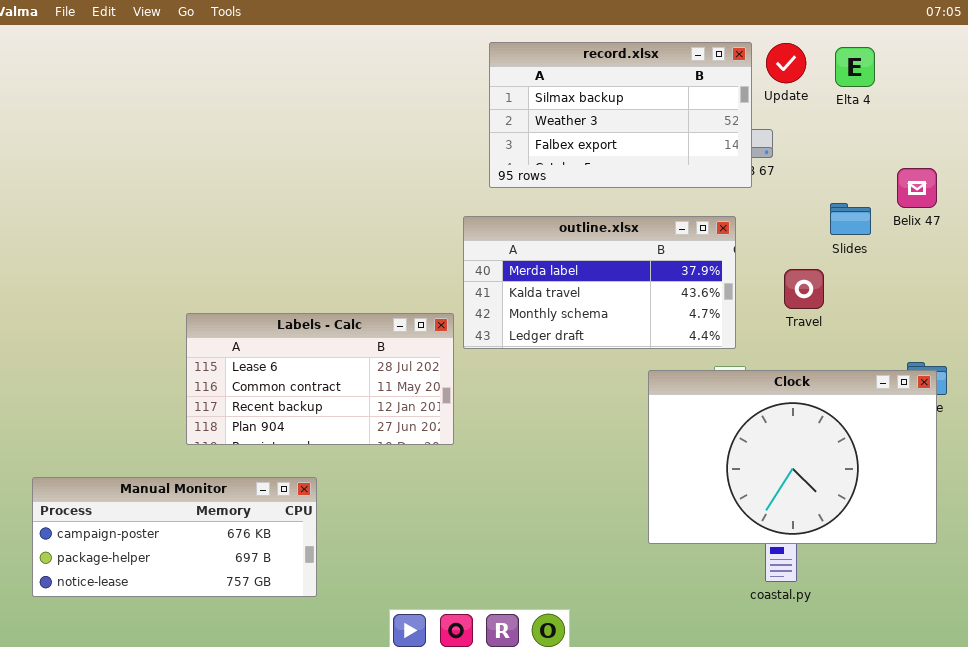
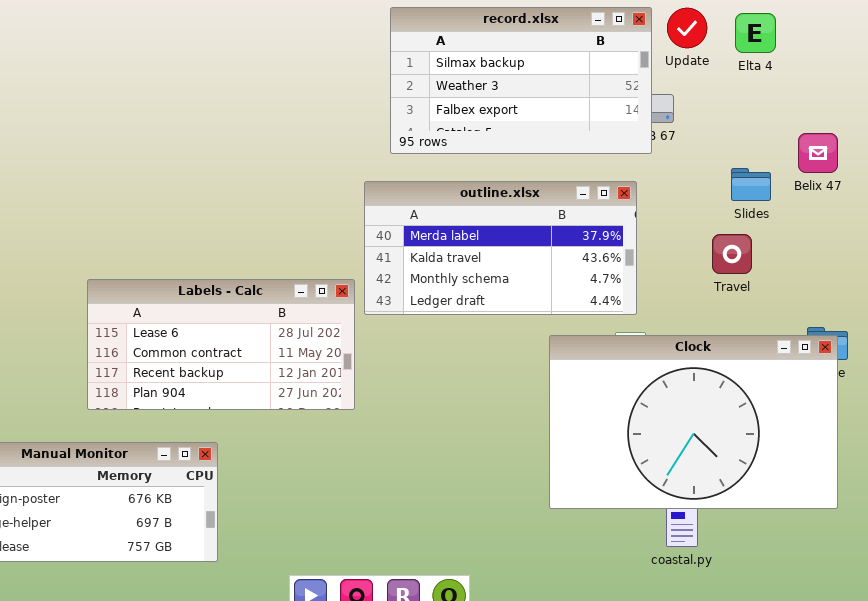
Travel: [784,269,824,309] -> [712,234,752,274], moved

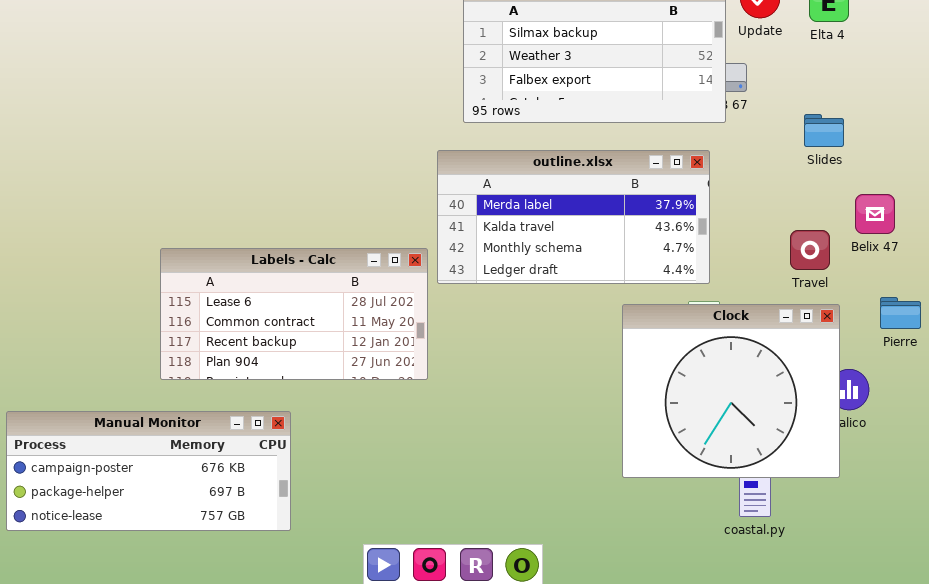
Belix 47: [798,133,838,173] -> [855,194,895,234], moved
Slides: [731,168,771,201] -> [804,114,844,147], moved
Travel: [712,234,752,274] -> [790,230,830,270], moved
Clock: [549,335,838,509] -> [622,304,840,478], resized

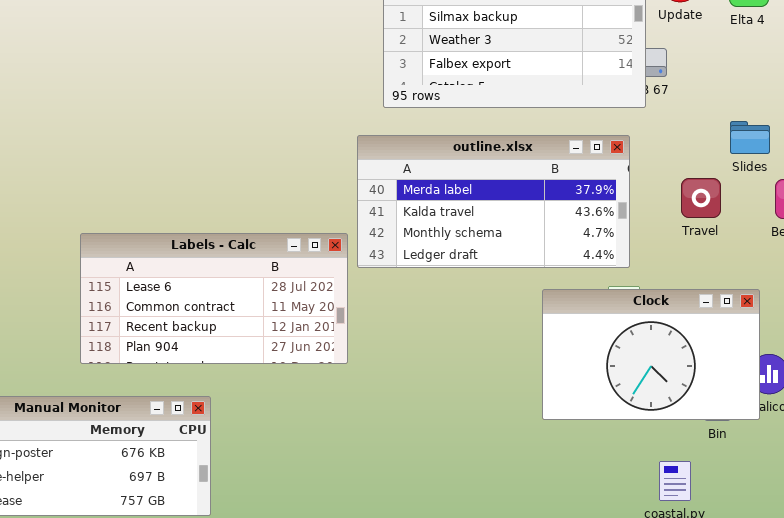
Slides: [804,114,844,147] -> [730,121,770,154], moved
Travel: [790,230,830,270] -> [681,178,721,218], moved
Clock: [622,304,840,478] -> [542,289,760,420], resized

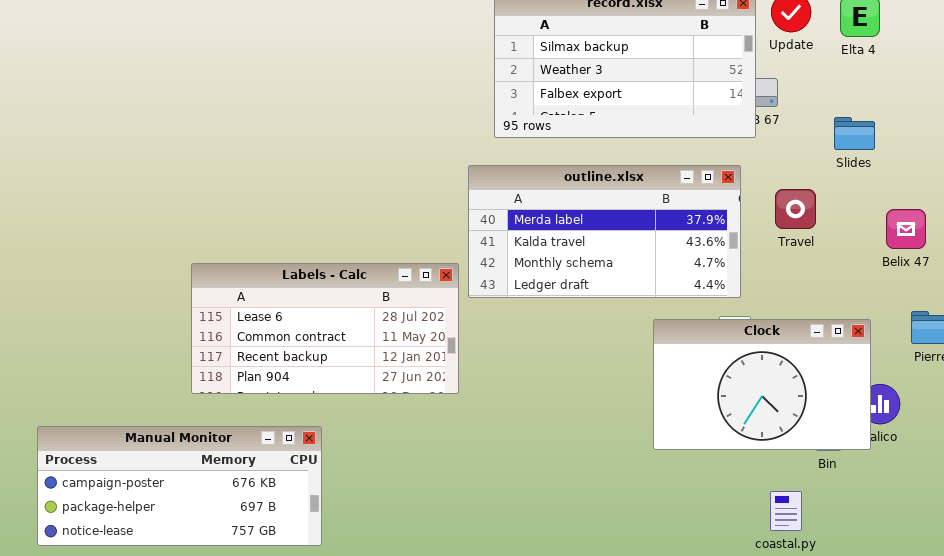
Slides: [730,121,770,154] -> [834,117,875,150], moved
Travel: [681,178,721,218] -> [775,189,816,229], moved

